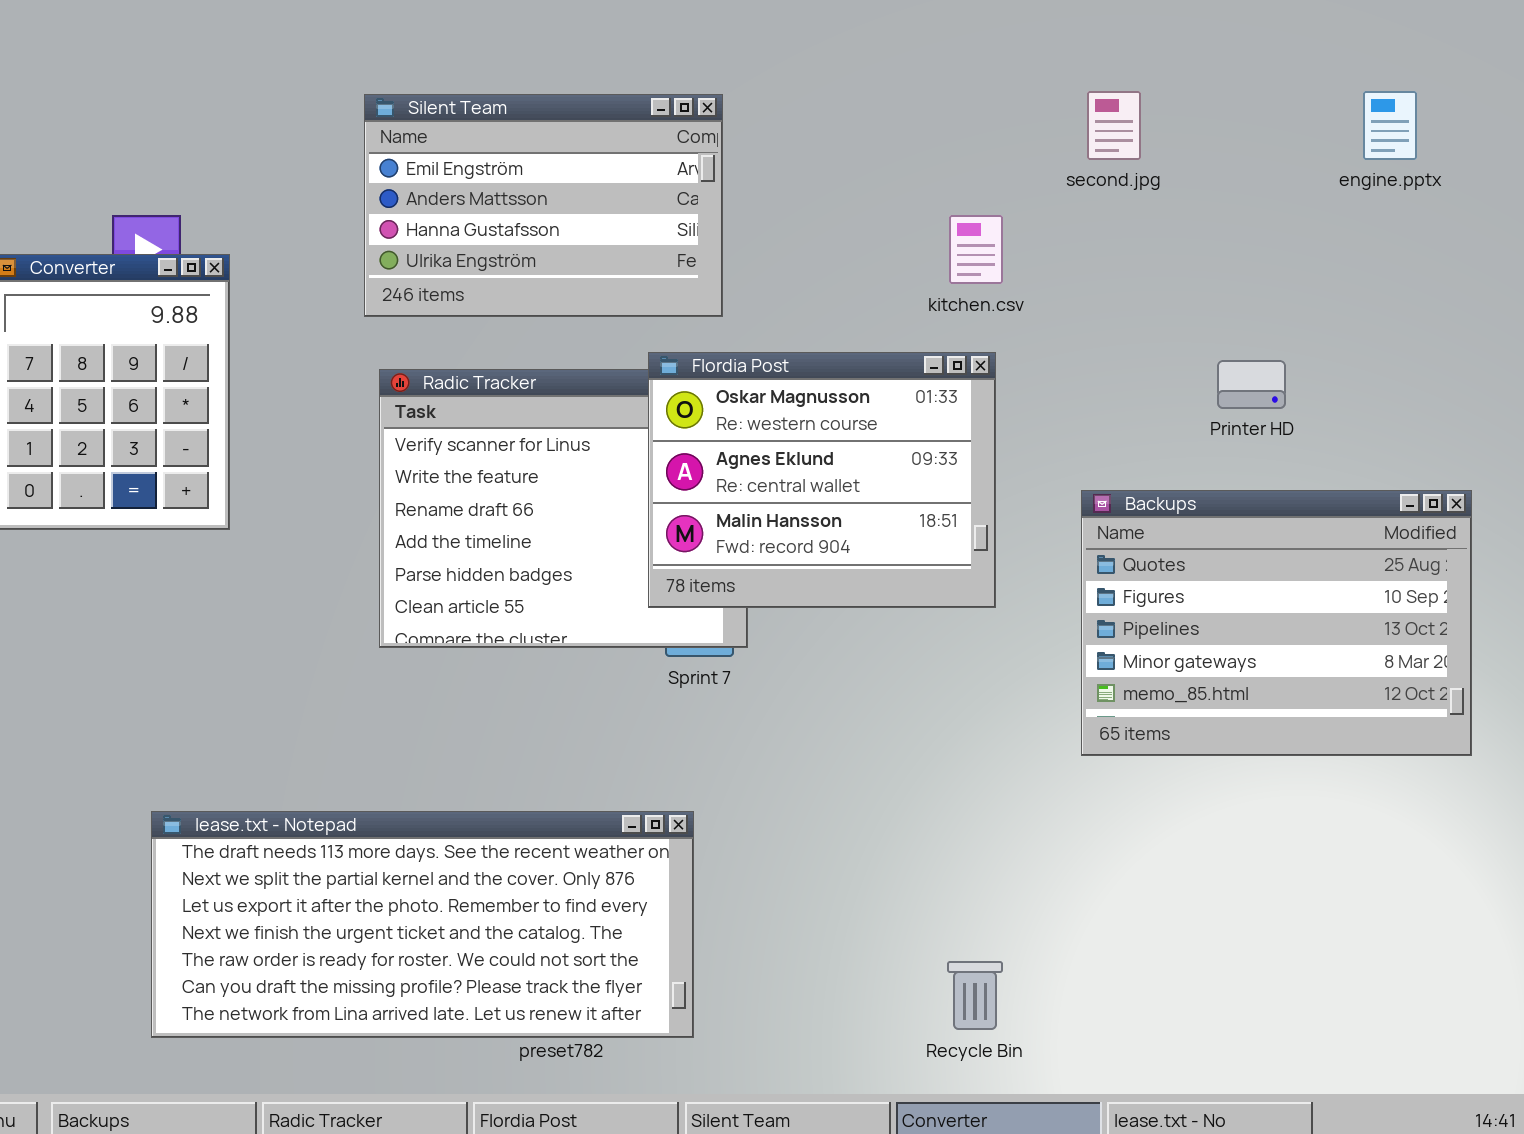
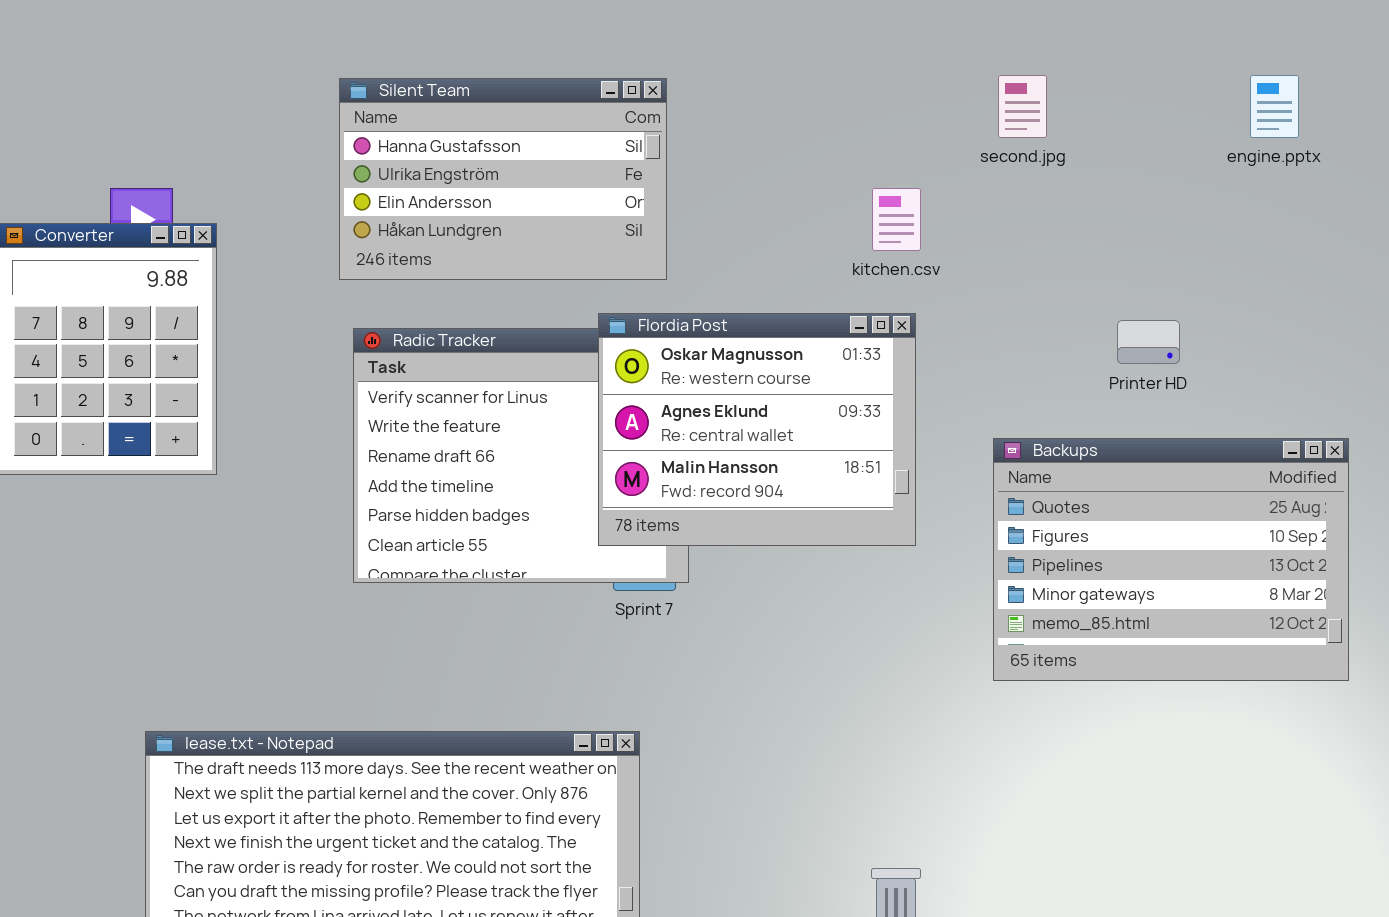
Silent Team: [364,94,723,317] -> [339,78,667,280], scrolled down 2 rows

